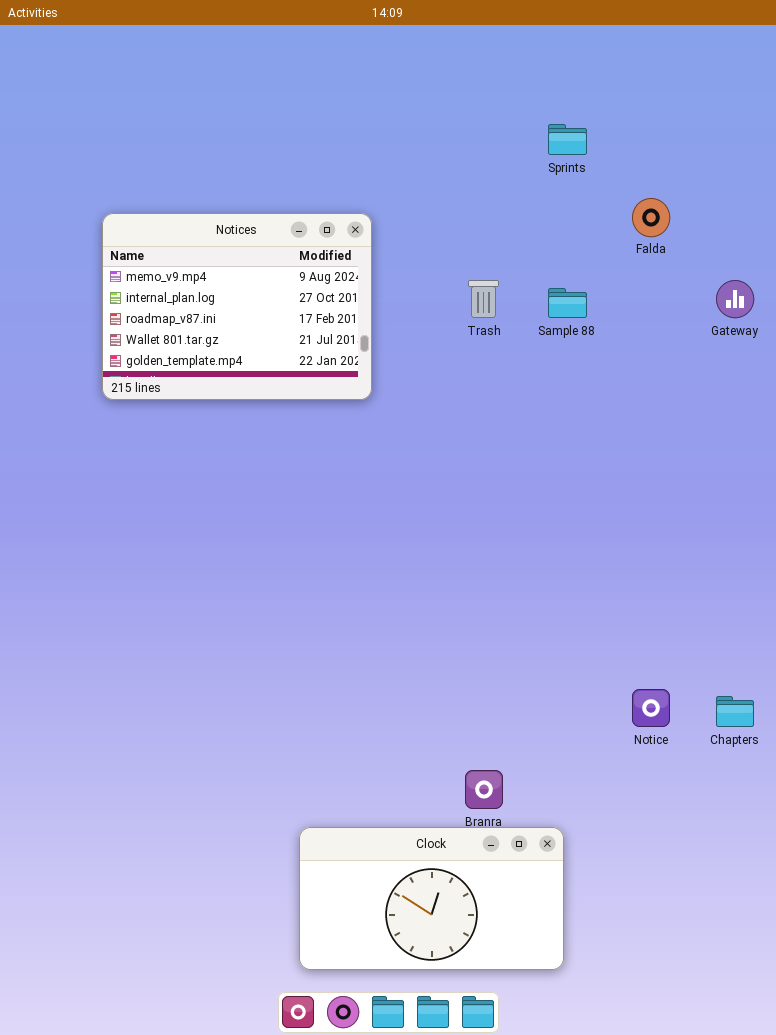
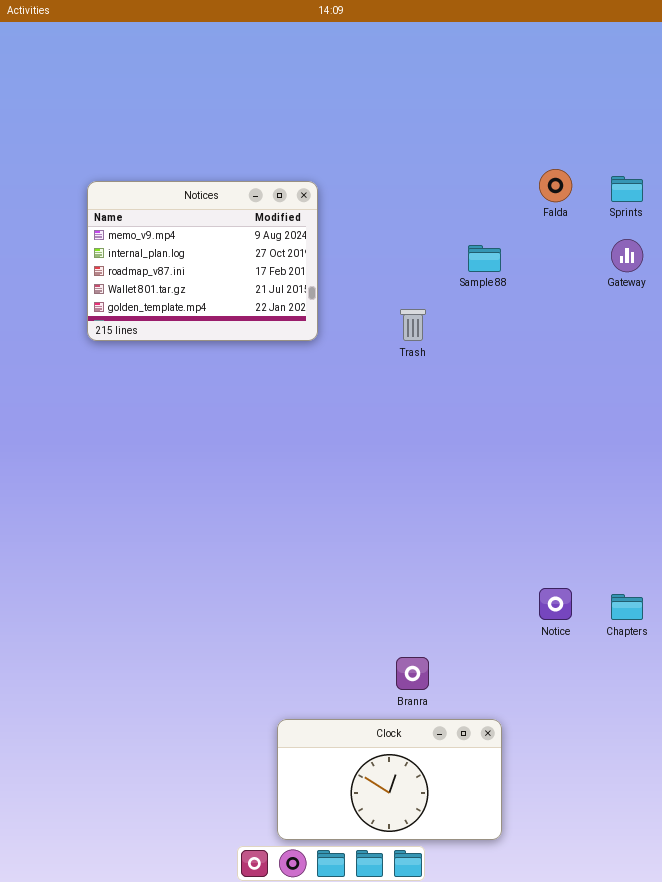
Sprints: [548,124,587,155] -> [611,176,643,202], moved
Trash: [468,280,499,318] -> [400,309,426,341], moved
Clock: [299,827,564,970] -> [277,719,502,840], moved

